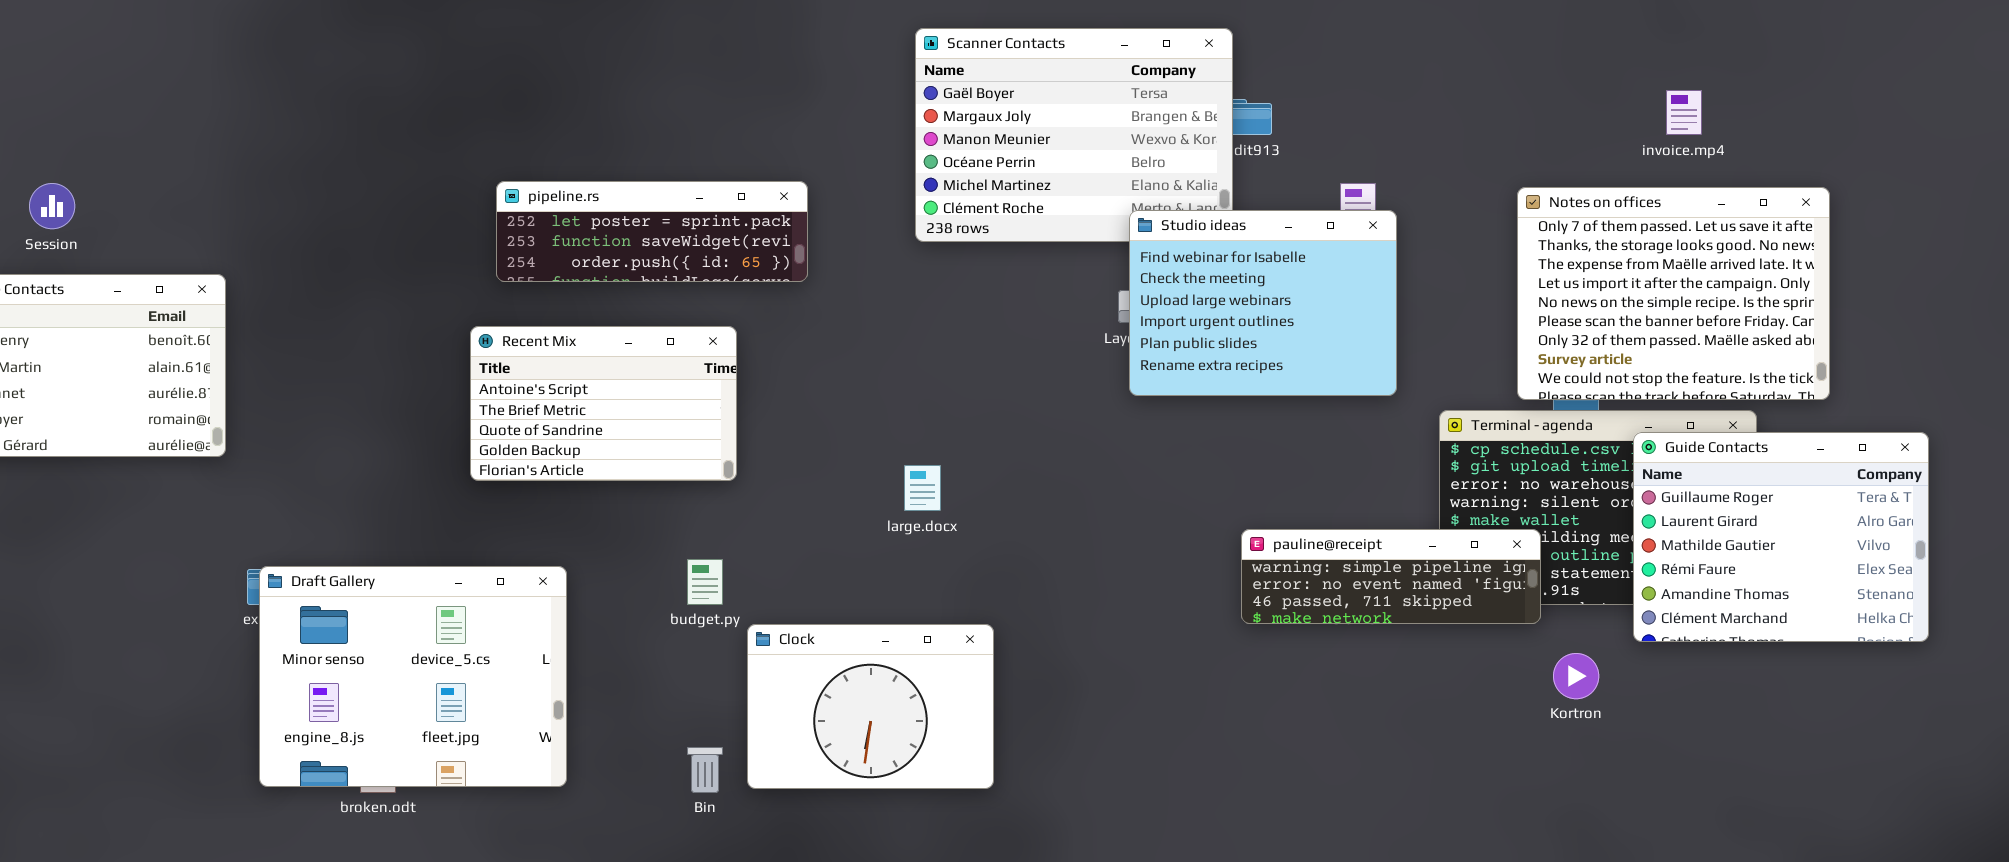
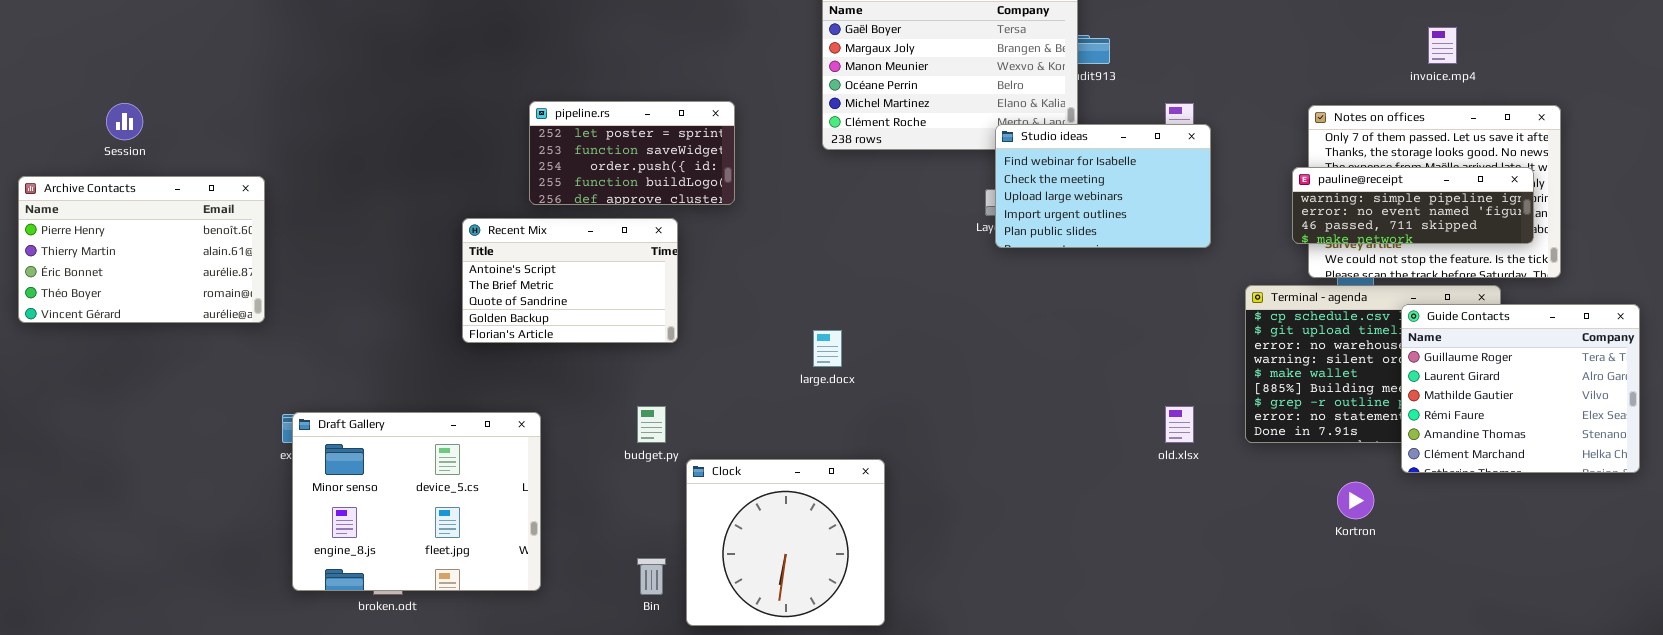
pipeline.rs: [496,181,808,282] -> [529,101,735,205], resized
Studio ideas: [1129,210,1397,396] -> [995,124,1211,248], resized
pauline@receipt: [1241,529,1541,624] -> [1292,167,1534,244], moved
Clock: [747,624,994,789] -> [686,459,885,626], resized

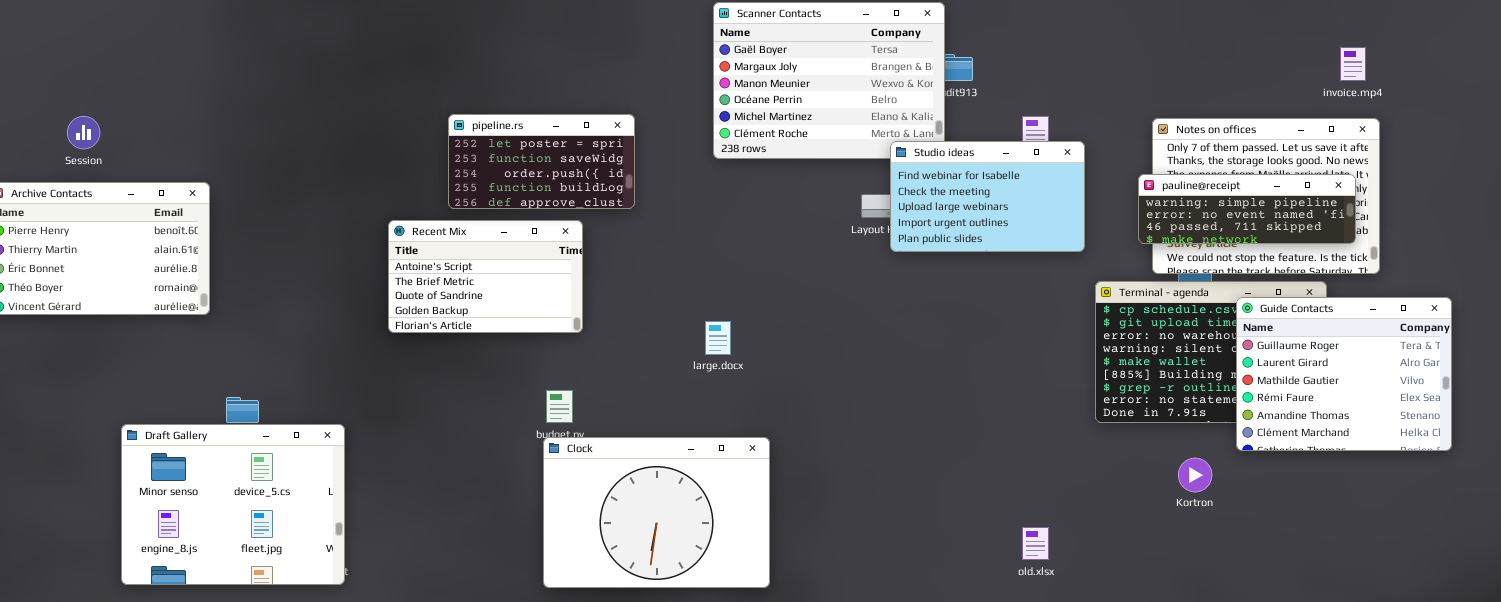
invoice.mp4: [1428,27,1457,64] -> [1340,47,1366,81], moved
Studio ideas: [995,124,1211,248] -> [890,141,1085,252], moved
old.xlsx: [1165,406,1194,443] -> [1022,527,1049,560], moved
Draft Gallery: [292,412,541,591] -> [121,424,345,585], moved
Clock: [686,459,885,626] -> [543,437,770,588], resized

